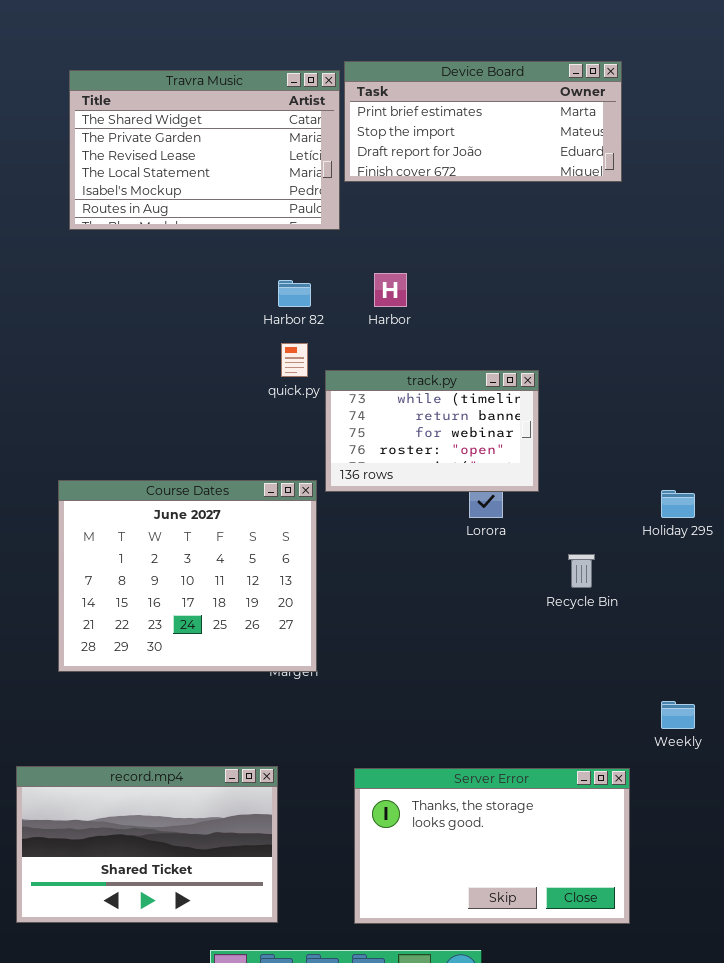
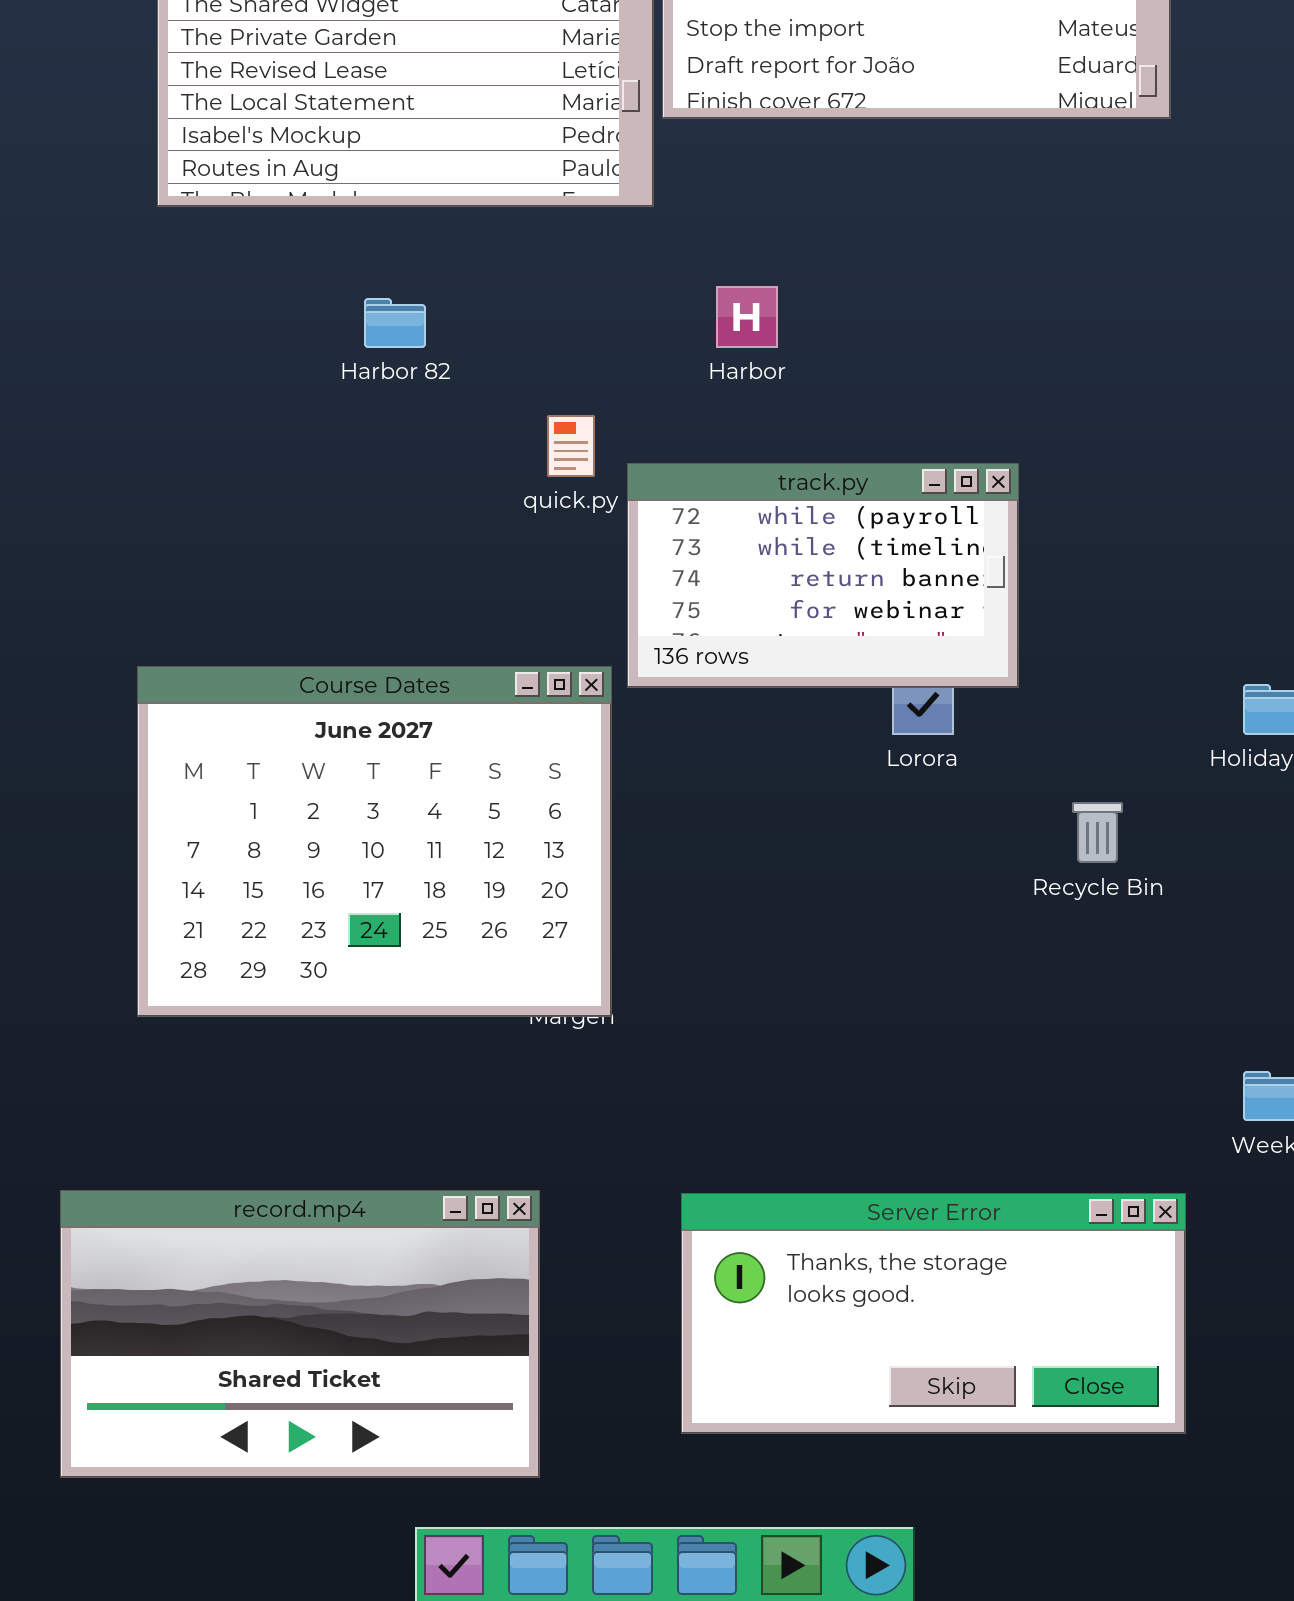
Harbor 82: [278,280,311,307] -> [364,298,426,348], moved
track.py: [325,370,539,492] -> [627,463,1019,688], scrolled up 1 row
Server Error: [354,768,630,924] -> [681,1193,1186,1434], resized

